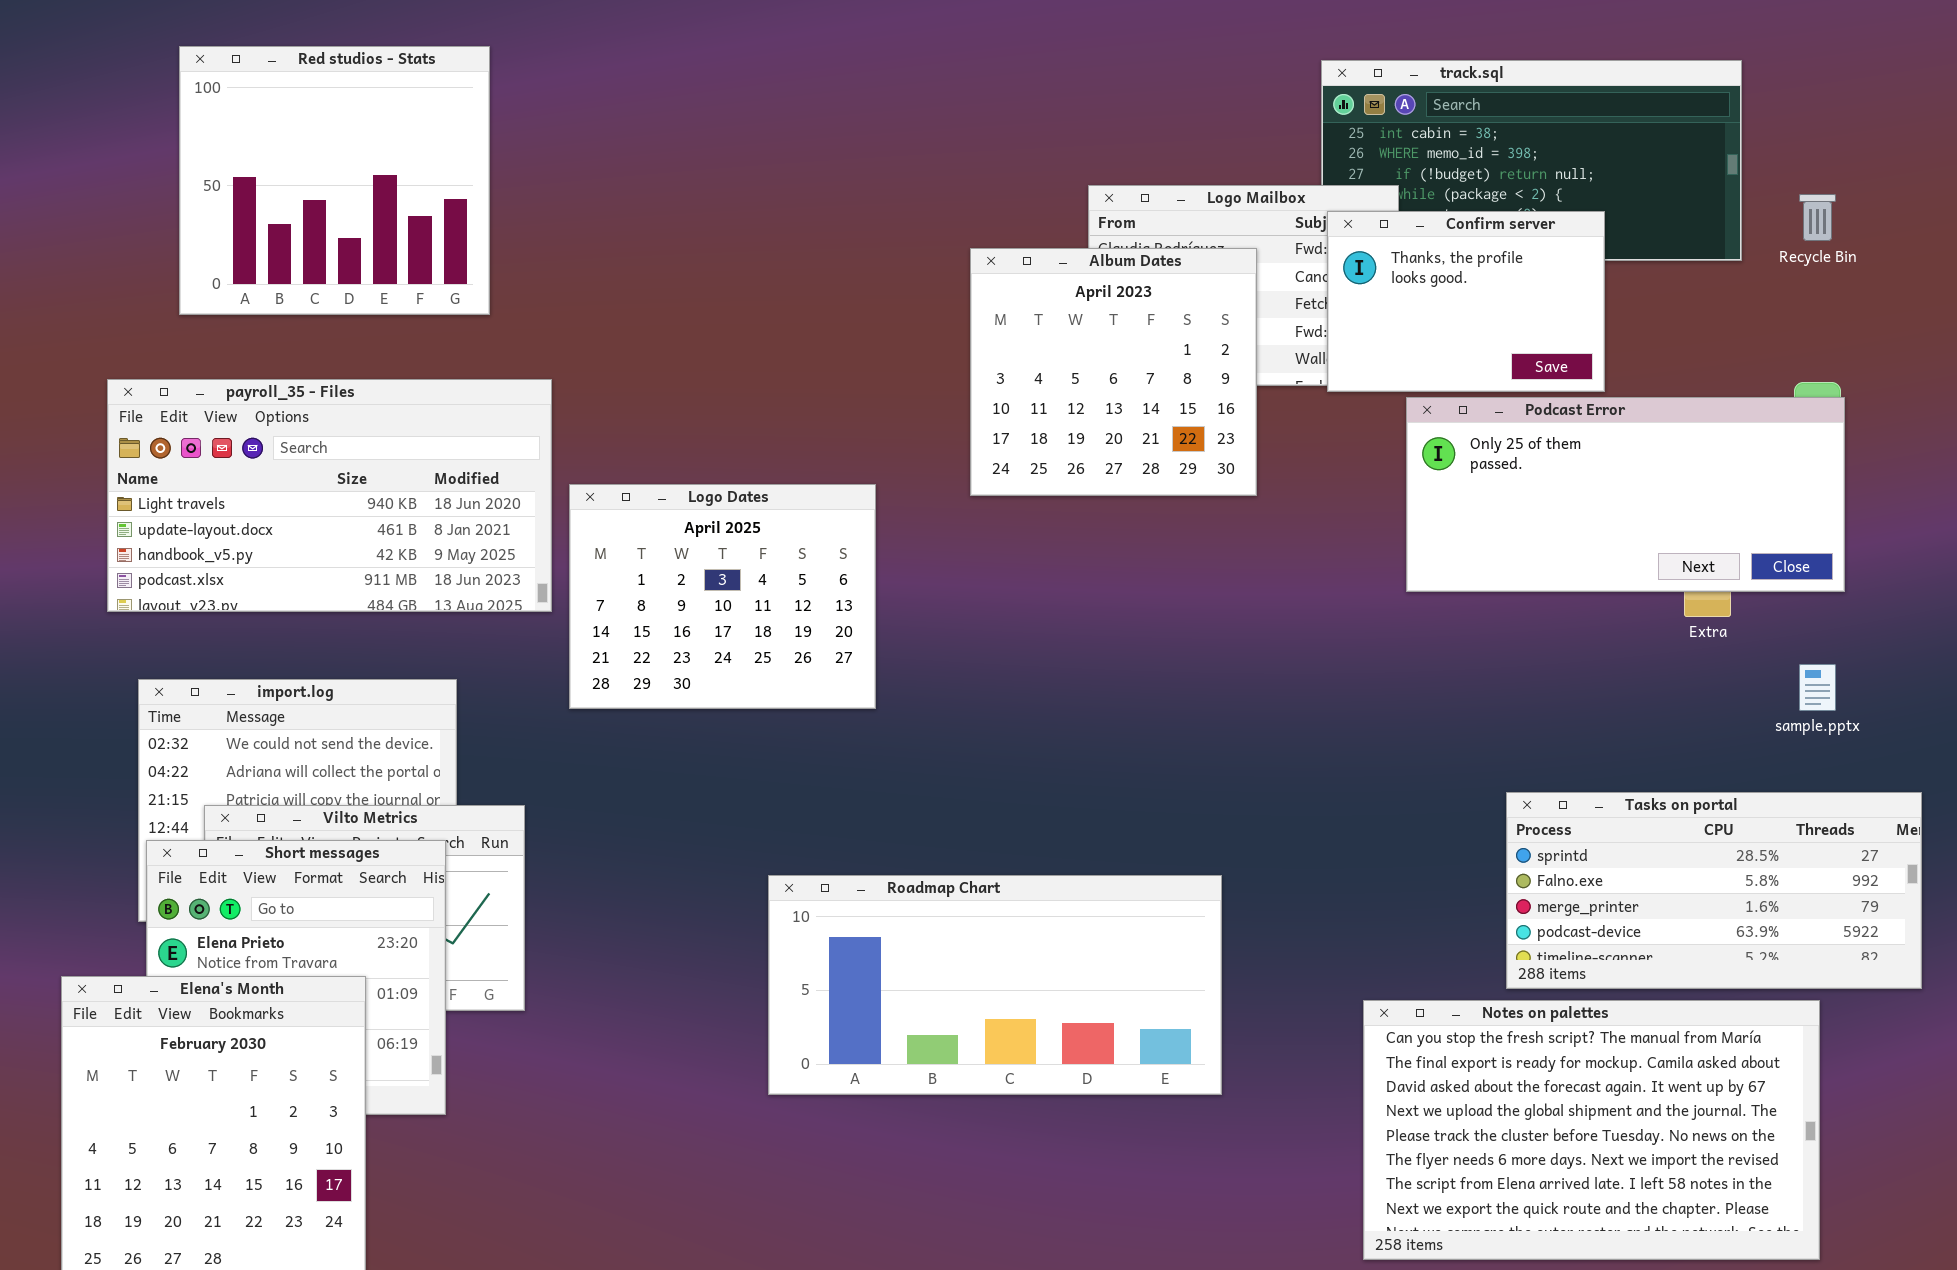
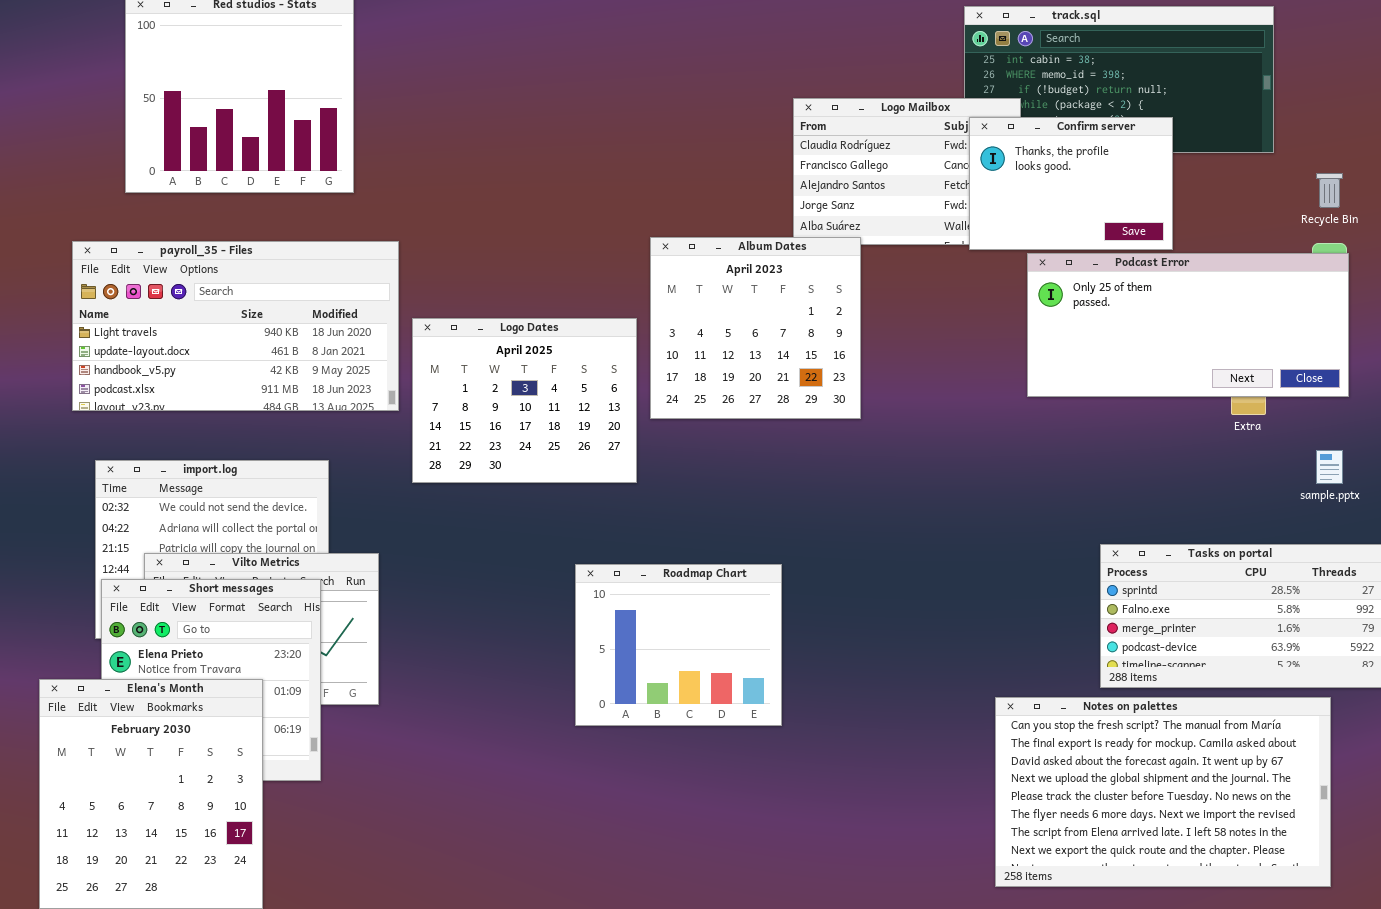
Recycle Bin: [1799,194,1836,241] -> [1316,173,1343,208], moved
Album Dates: [970,248,1257,496] -> [650,237,861,419], moved
Roadmap Chart: [768,875,1222,1095] -> [575,564,782,726], moved, resized

